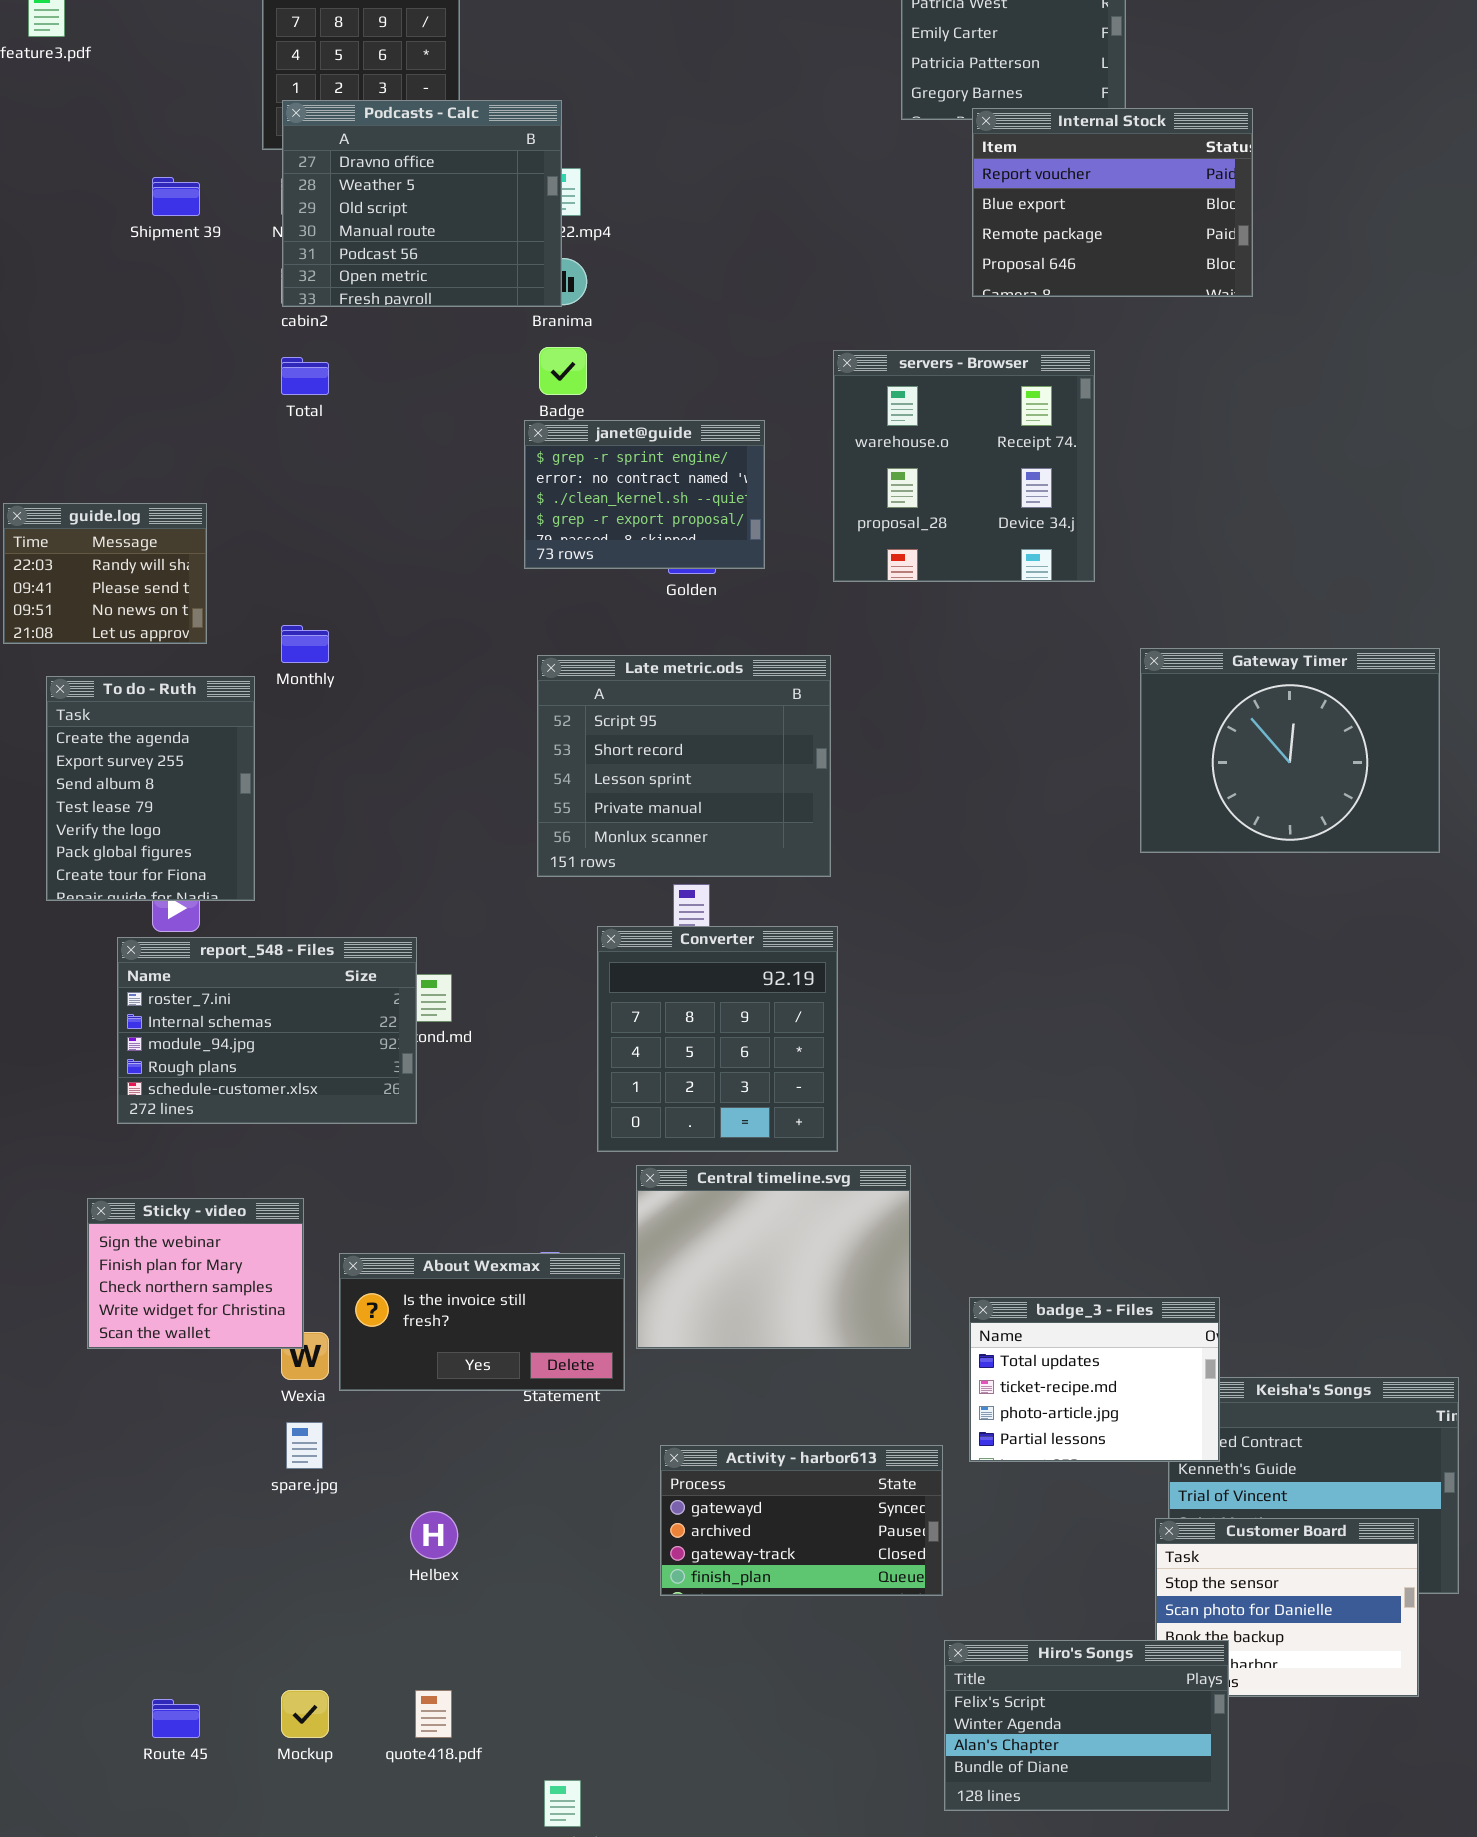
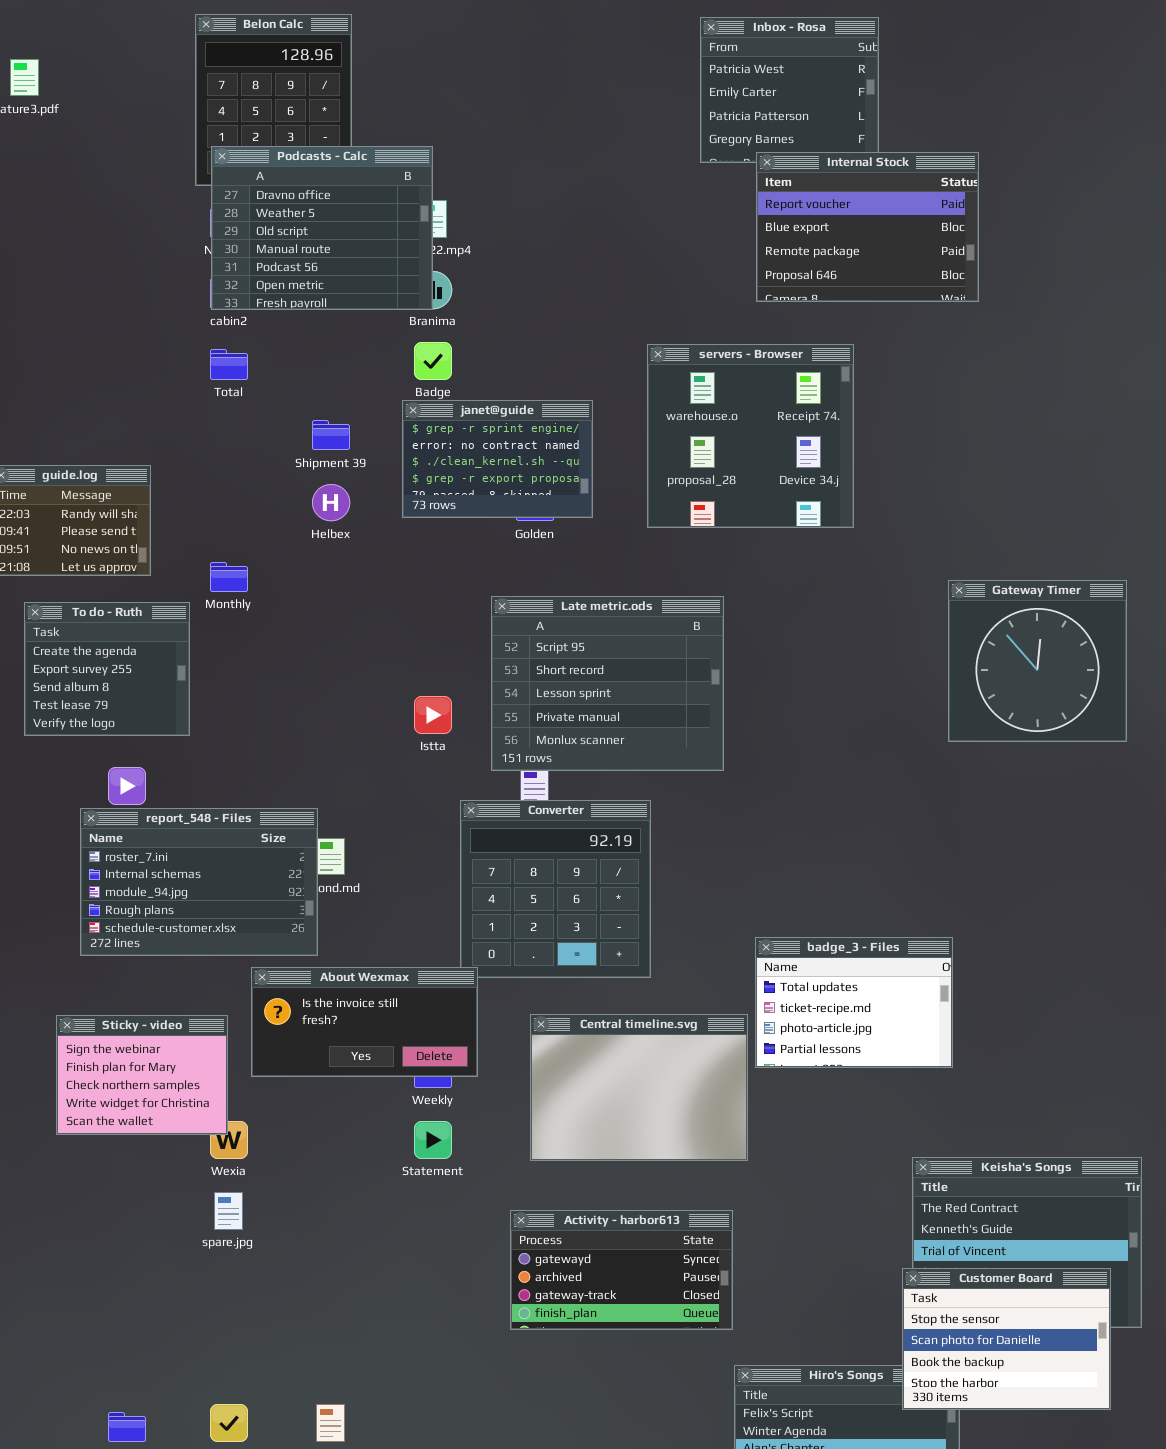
Shipment 39: [152,177,200,216] -> [312,420,350,450], moved
Gateway Timer: [1140,648,1440,853] -> [948,580,1127,742], resized
Late metric.ods: [537,655,831,877] -> [491,596,724,771], moved
To do - Ruth: [46,676,255,901] -> [24,602,190,736], resized
Central timeline.svg: [636,1165,911,1349] -> [530,1014,748,1161], moved
About Wexmax: [339,1253,625,1391] -> [251,967,478,1077], moved
badge_3 - Files: [969,1297,1220,1462] -> [755,937,953,1068], moved
Helbex: [410,1511,458,1559] -> [312,484,350,521], moved
Customer Board: [1155,1518,1419,1697] -> [902,1268,1111,1410], raised

